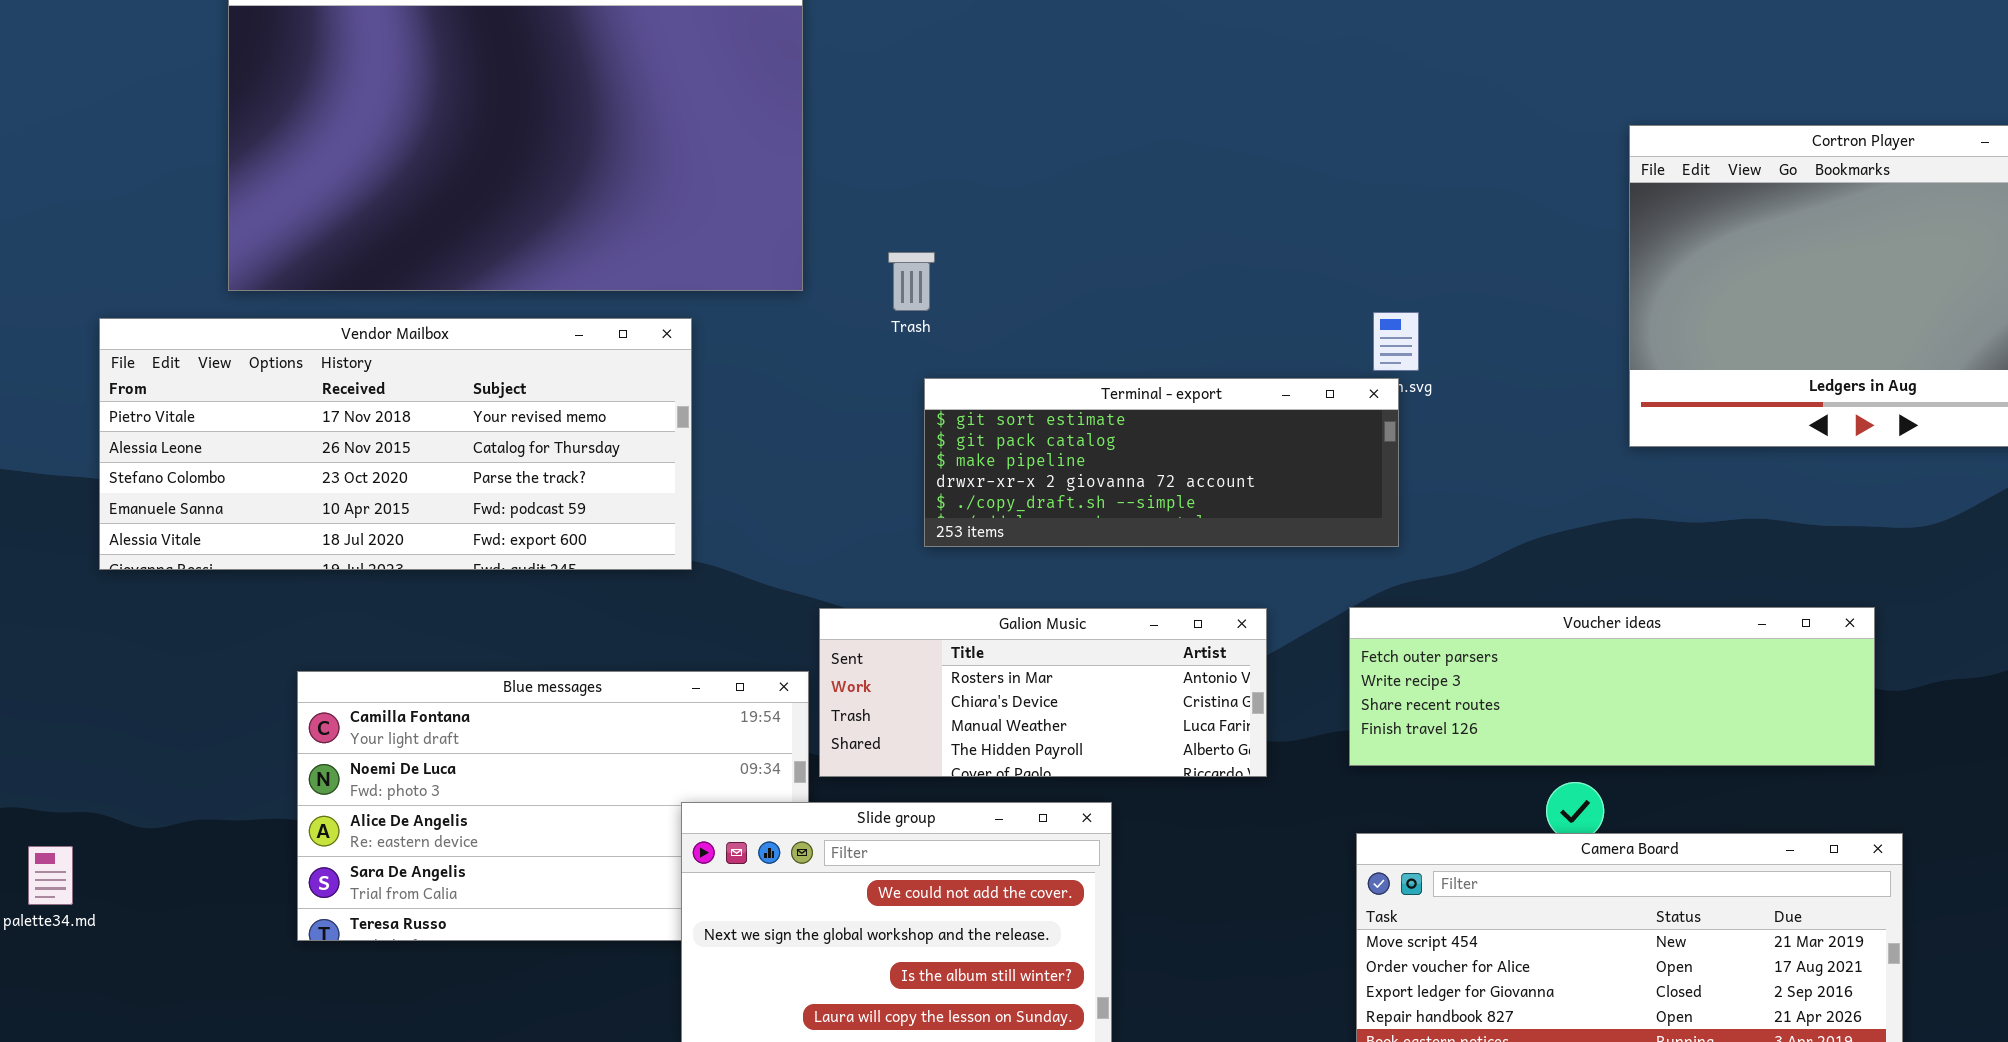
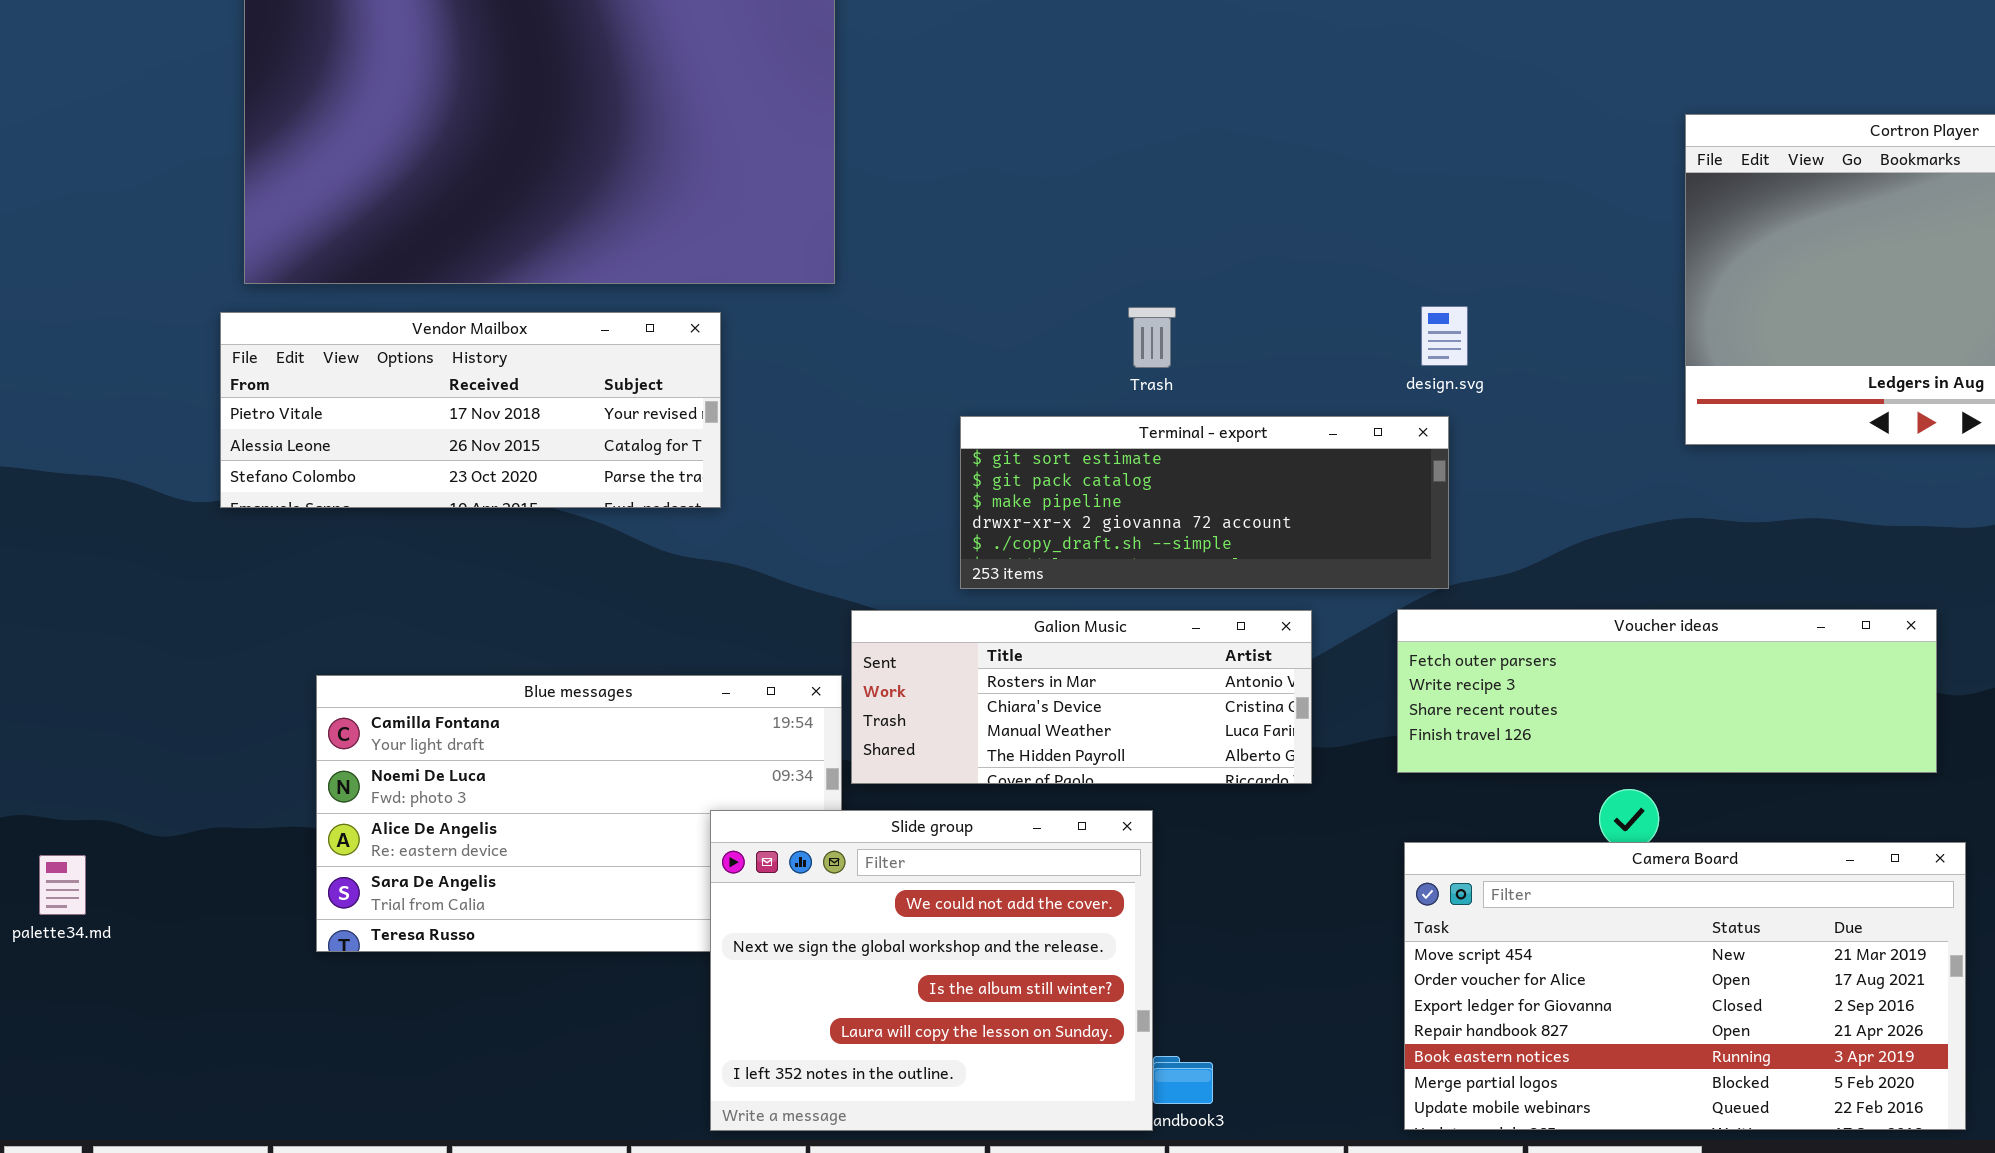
Trash: [888,252,935,311] -> [1128,307,1176,368], moved
Vendor Mailbox: [99,318,692,570] -> [220,312,721,508], resized
Terminal - export: [924,378,1399,547] -> [960,416,1449,589], moved

